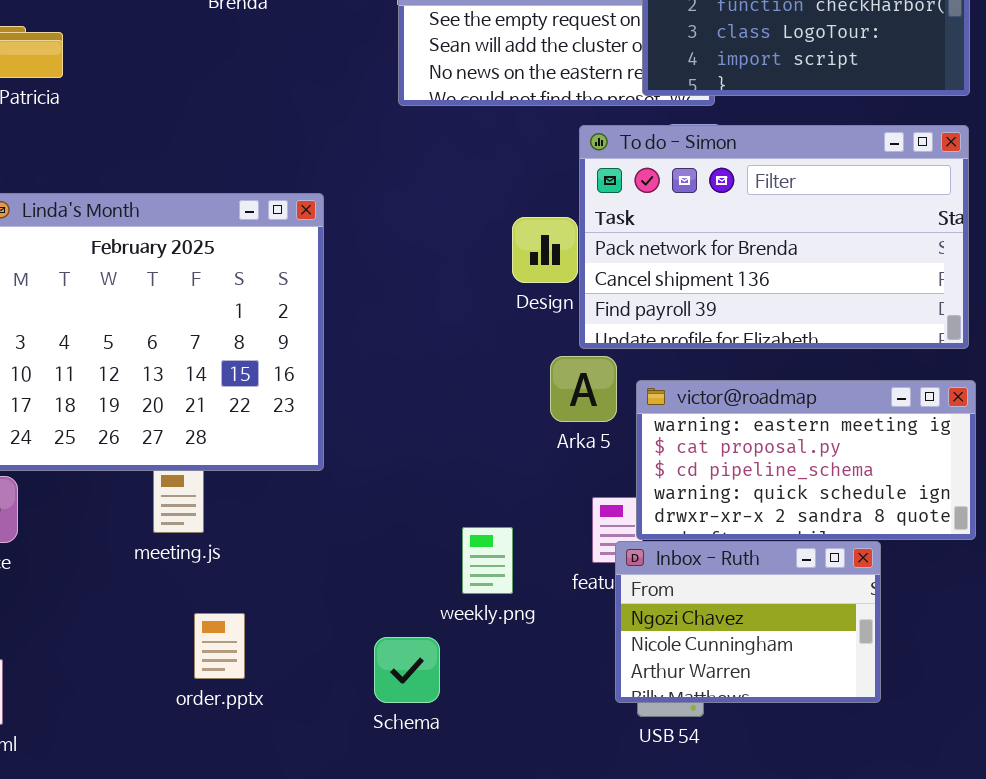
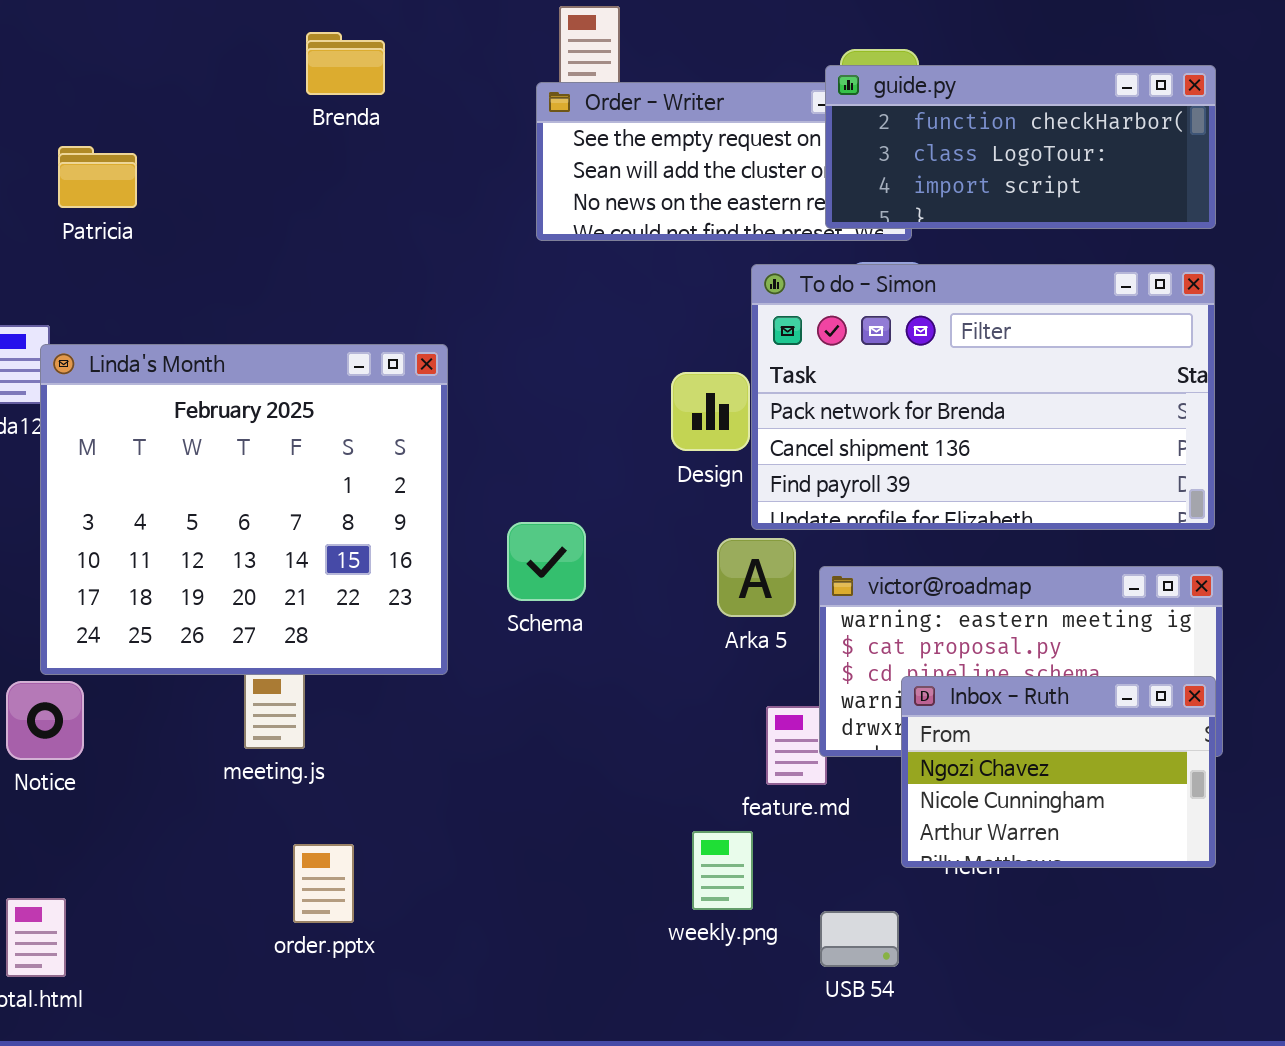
weekly.png: [462,527,513,594] -> [692,831,753,910], moved
Inbox - Ruth: [615,541,881,703] -> [901,676,1216,868], moved
Schema: [374,637,440,703] -> [507,522,586,601], moved

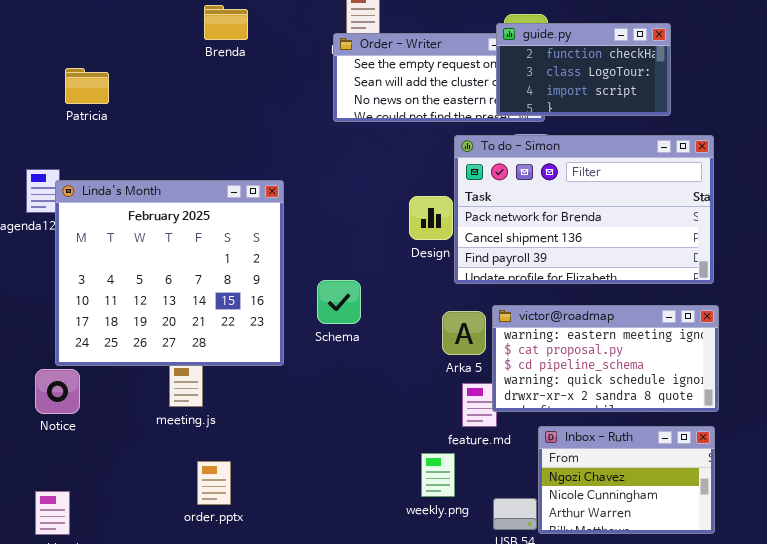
guide.py: [825,65,1216,229] -> [496,23,671,116], resized
Arka 5: [717,538,796,617] -> [442,311,486,355], moved
Inbox - Ruth: [901,676,1216,868] -> [538,426,715,534], moved

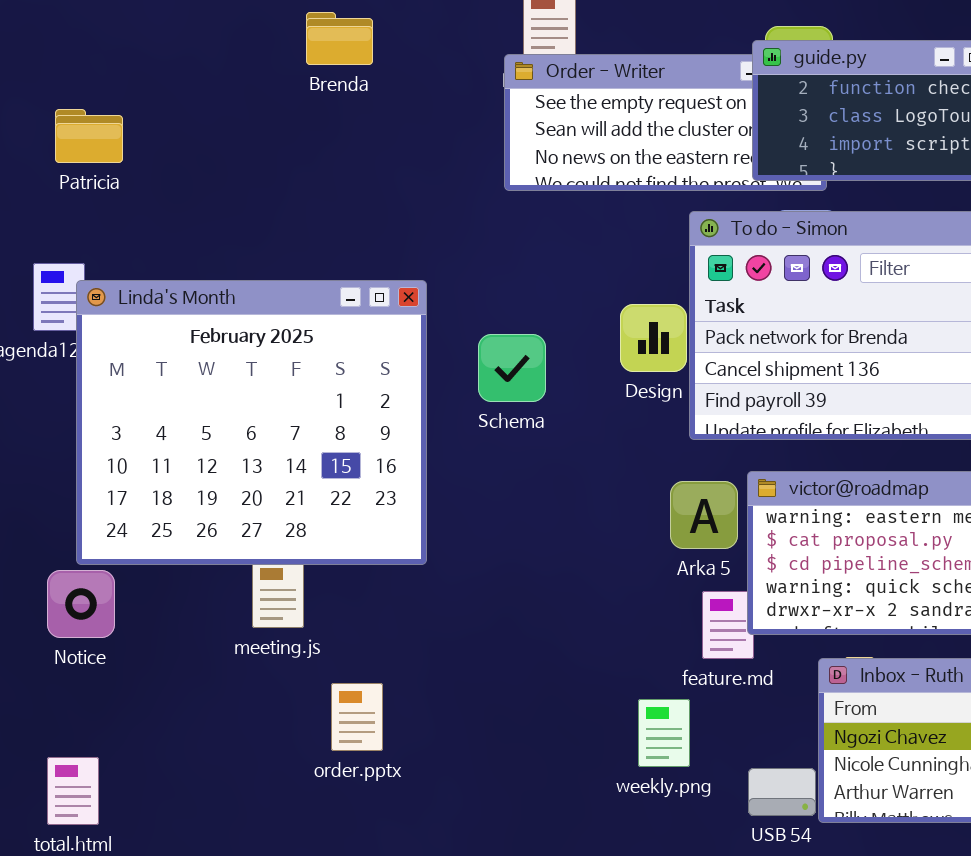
Patricia: [65,68,109,104] -> [55,109,123,163], moved
Schema: [317,280,361,324] -> [478,334,546,402], moved
order.pptx: [197,461,231,505] -> [331,683,383,751], moved

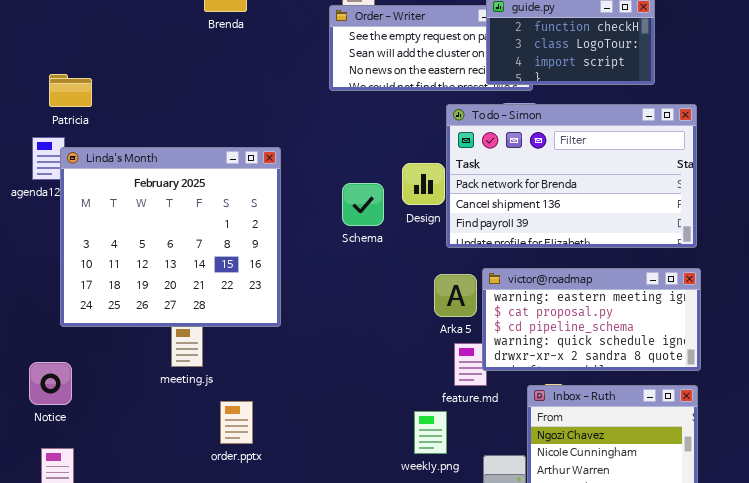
Patricia: [55,109,123,163] -> [49,74,92,107], moved
Schema: [478,334,546,402] -> [342,183,384,226], moved
Notice: [47,570,115,638] -> [29,362,72,405], moved

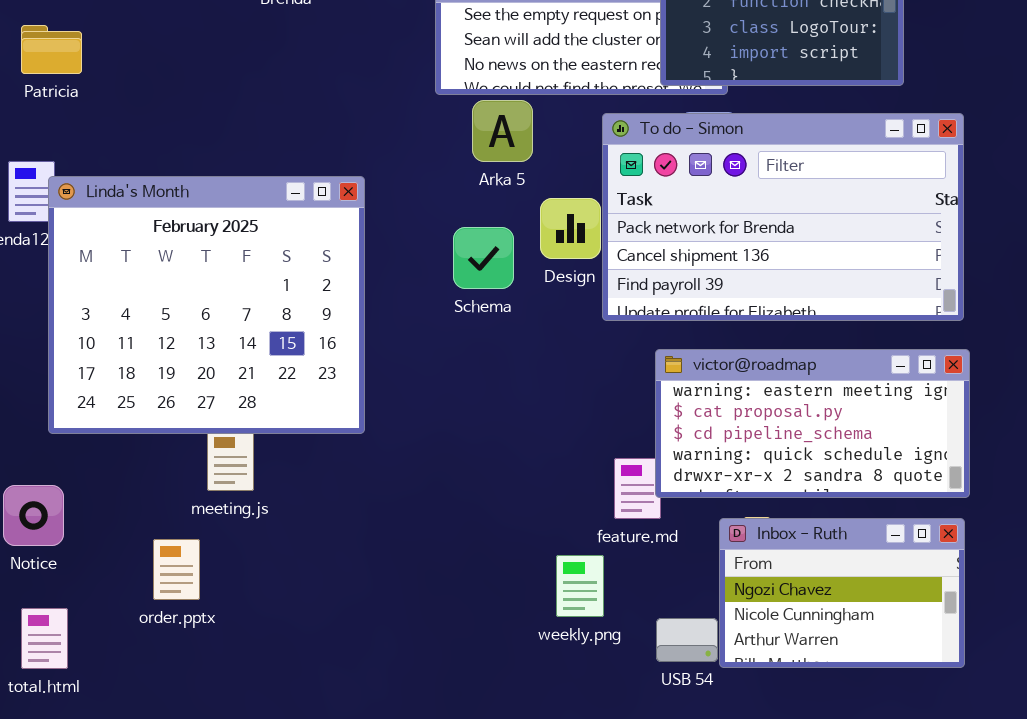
Patricia: [49,74,92,107] -> [21,25,82,74], moved
Arka 5: [434,274,477,317] -> [472,100,533,162], moved
order.pptx: [220,401,253,444] -> [153,539,200,600], moved

